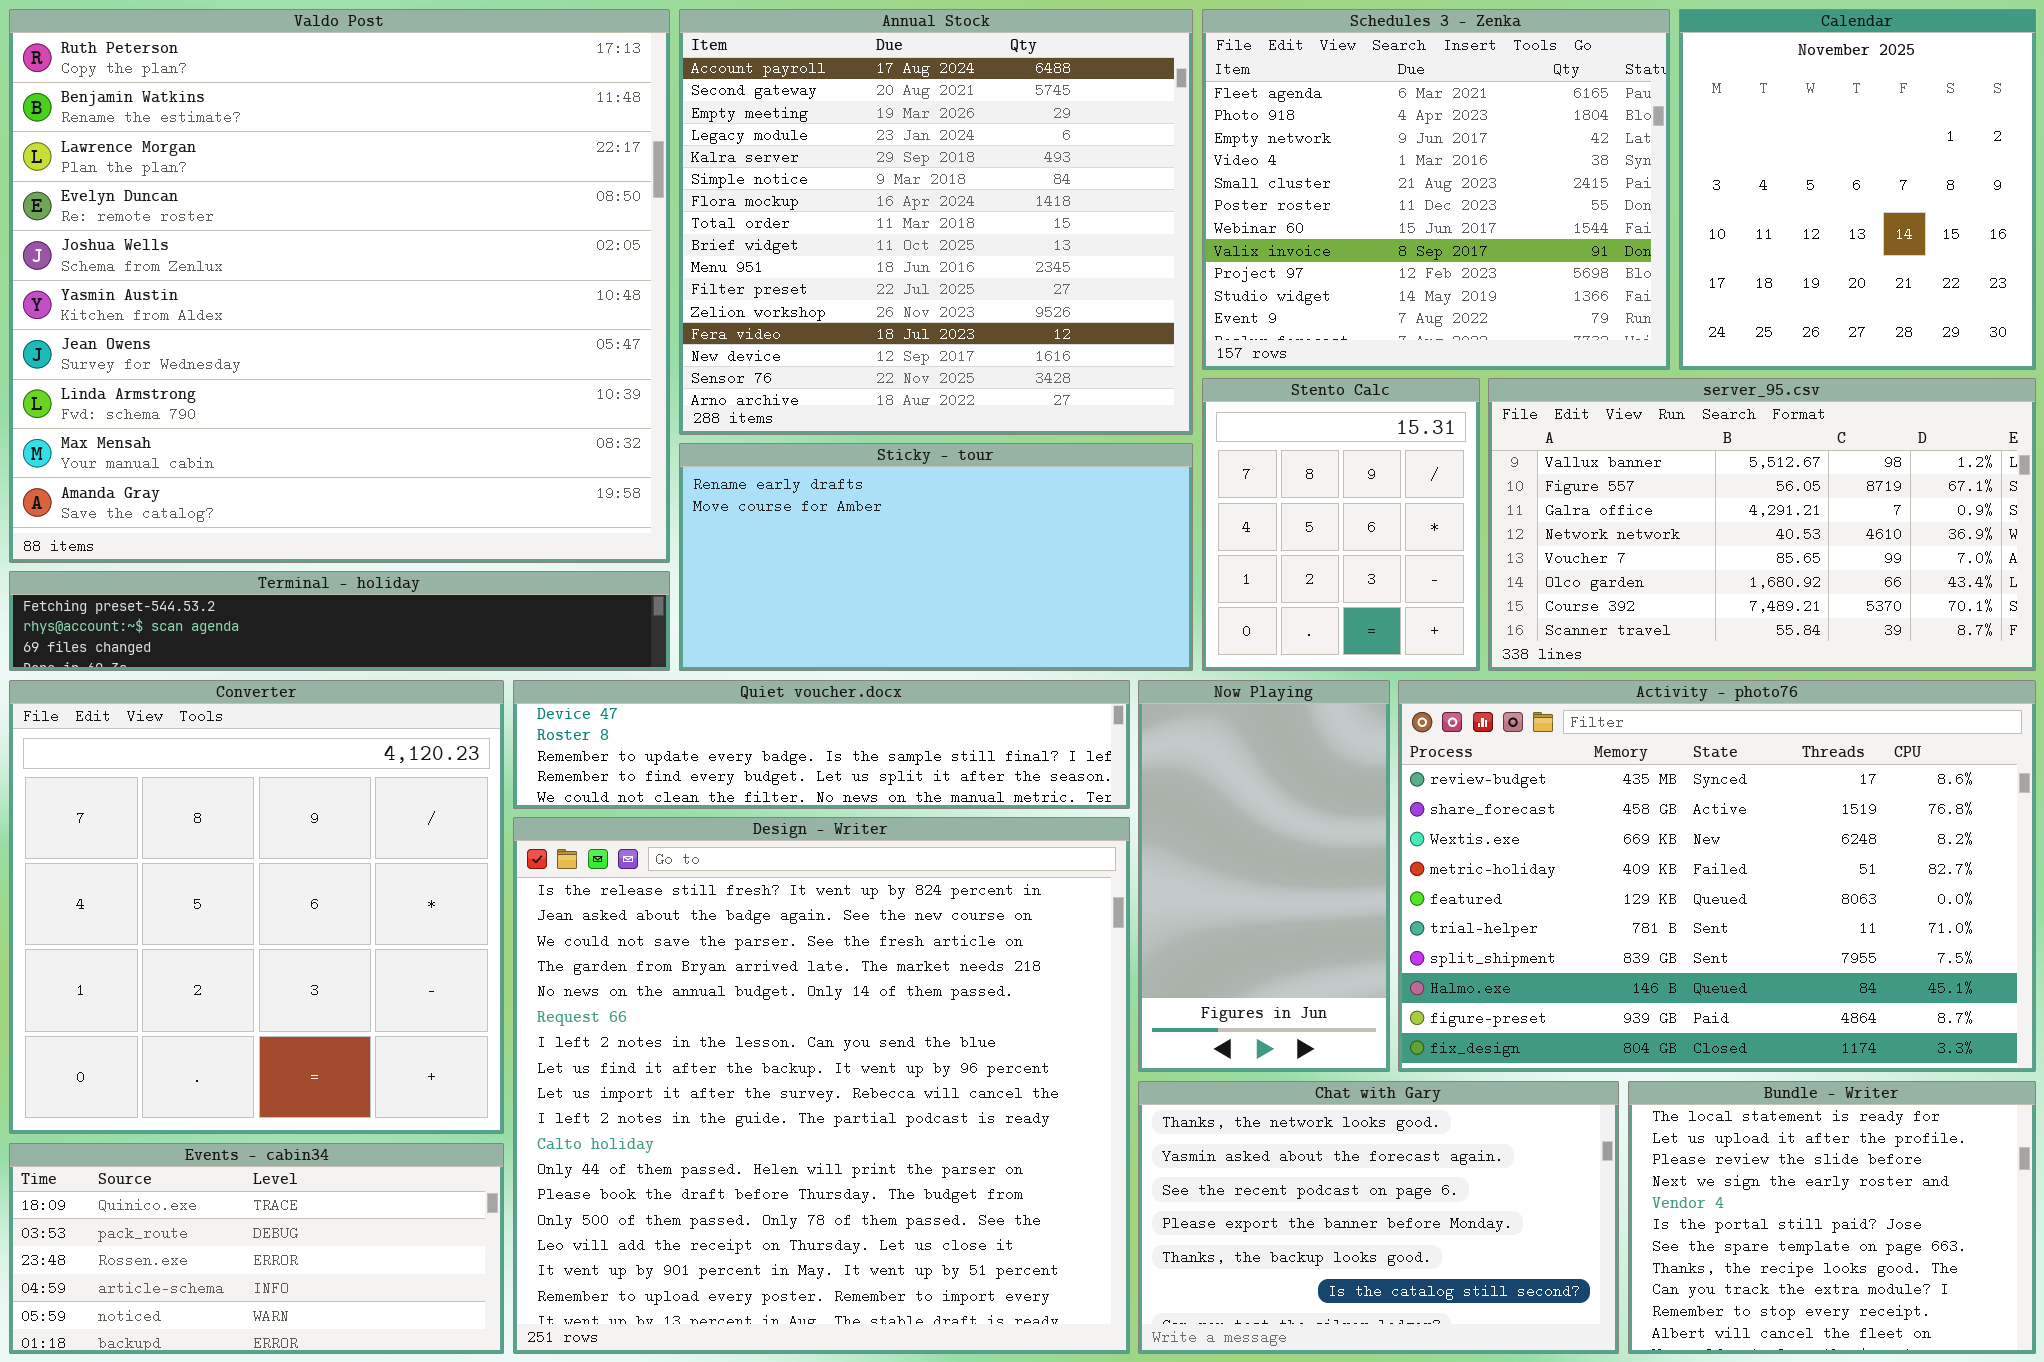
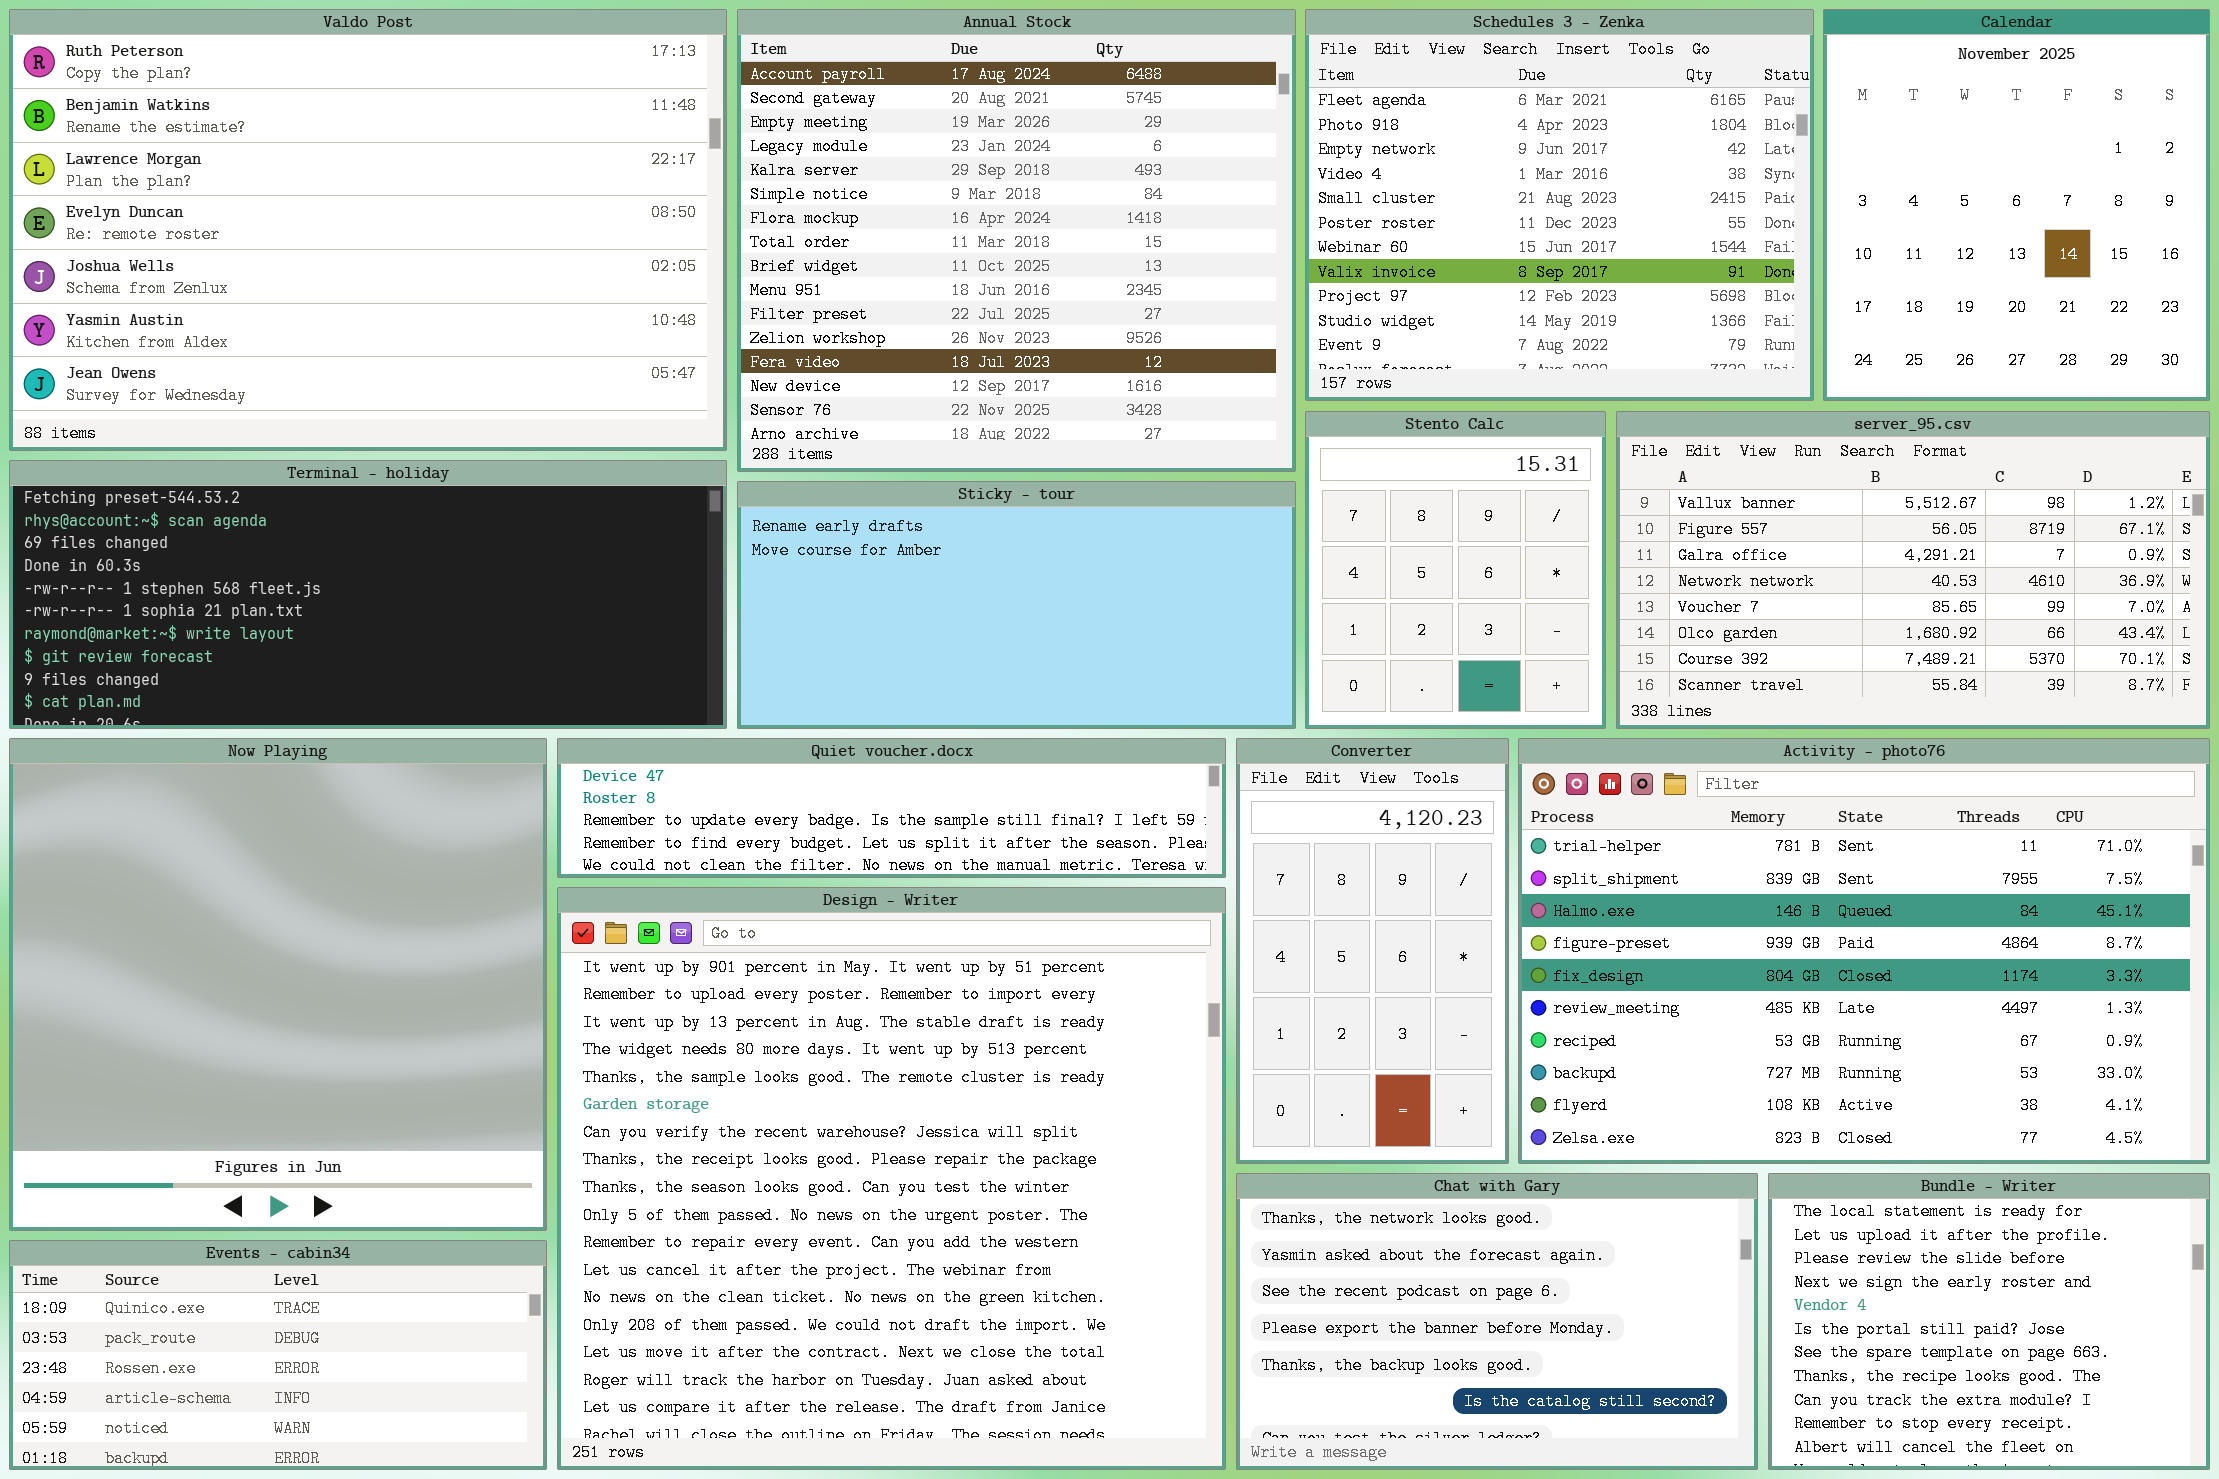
Valdo Post: [9,9,670,563] -> [9,9,727,451], resized
Terminal - holiday: [9,571,670,671] -> [9,460,727,729], resized
Converter: [9,680,504,1134] -> [1236,738,1509,1164], moved, resized
Now Playing: [1138,680,1390,1072] -> [9,738,547,1231], moved, resized
Activity - photo76: [1398,680,2036,1072] -> [1518,738,2210,1164], scrolled down 5 rows
Design - Writer: [513,817,1130,1354] -> [557,887,1226,1470], scrolled down 15 rows

